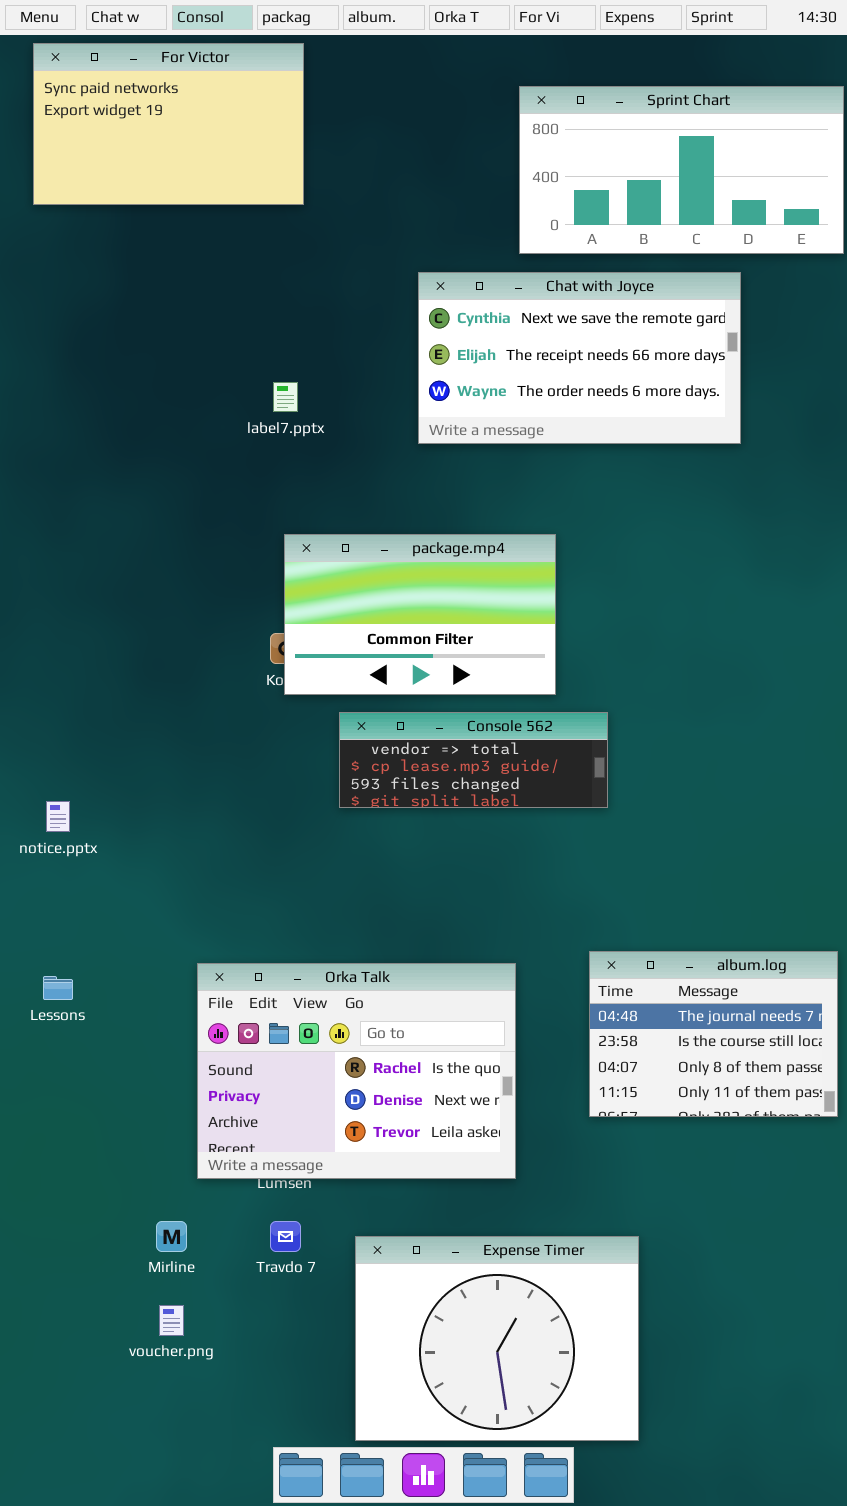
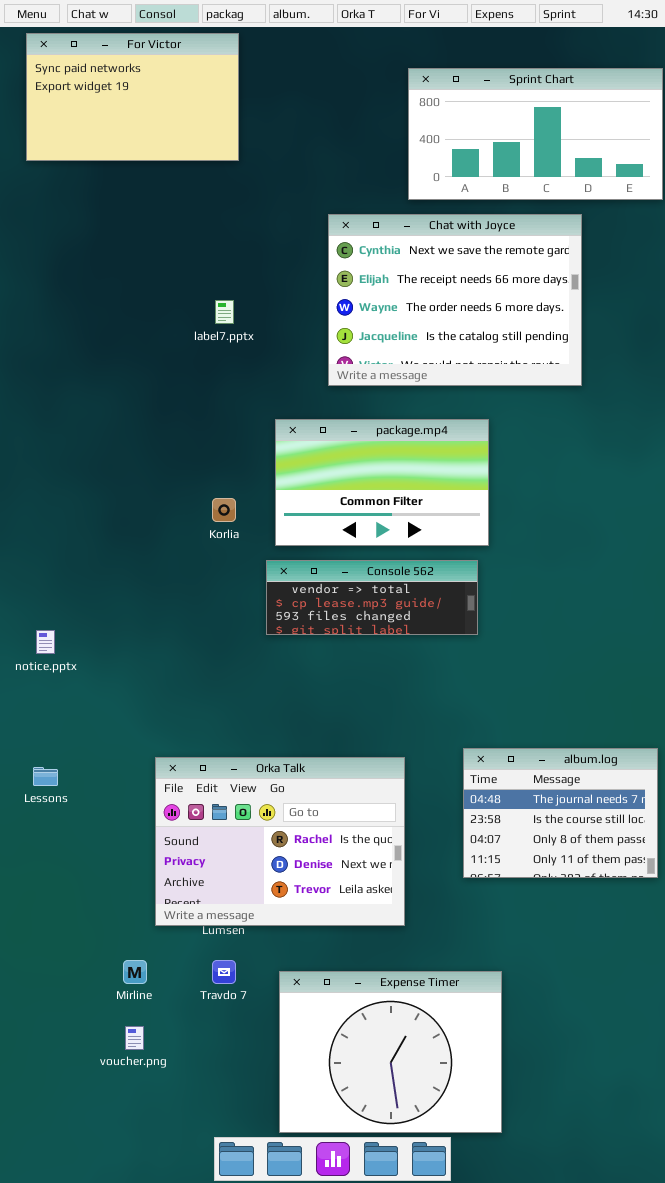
Chat with Joyce: [418,272,741,444] -> [328,214,582,386], resized
package.mp4: [284,534,556,695] -> [275,419,489,546], moved

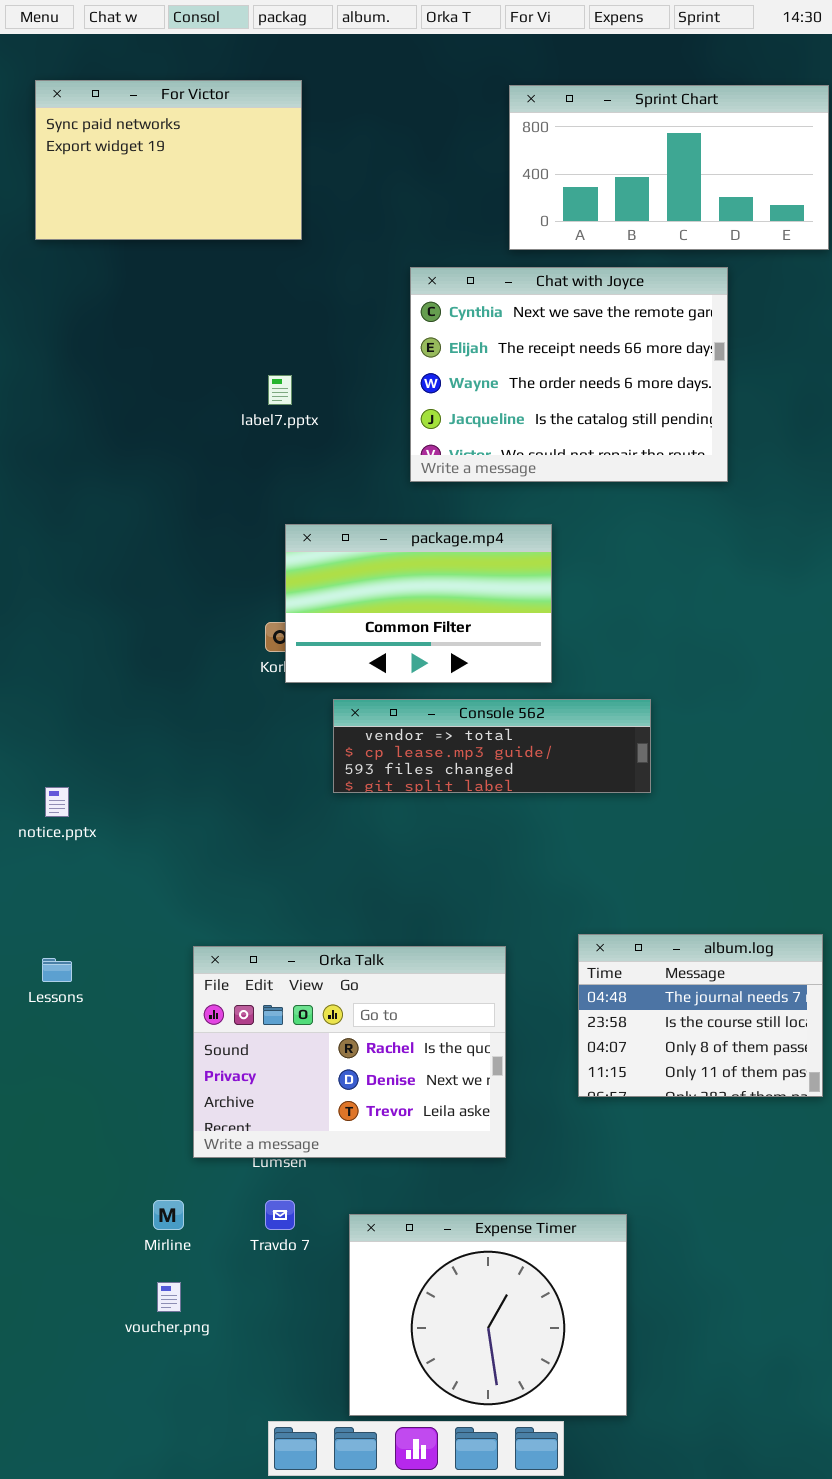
For Victor: [26,33,239,161] -> [35,80,302,240], moved
package.mp4: [275,419,489,546] -> [285,524,552,683], moved
Console 562: [266,560,478,635] -> [333,699,651,793], resized

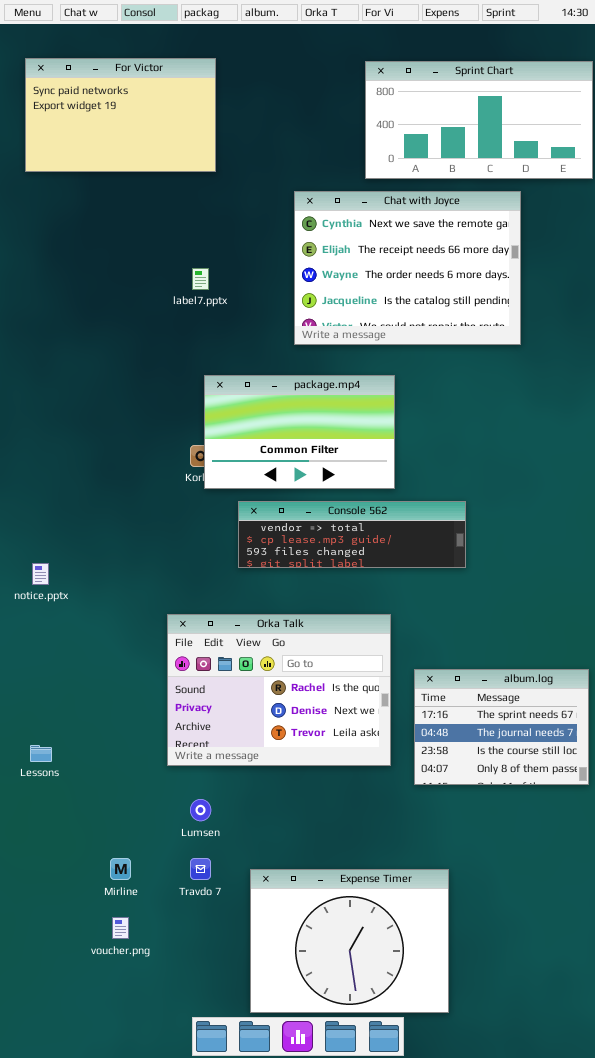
album.log: [578,934,823,1097] -> [414,669,589,785], scrolled up 1 row
Orka Talk: [193,946,506,1158] -> [167,614,391,766], moved
Lessons: [42,958,72,982] -> [30,745,52,762], moved

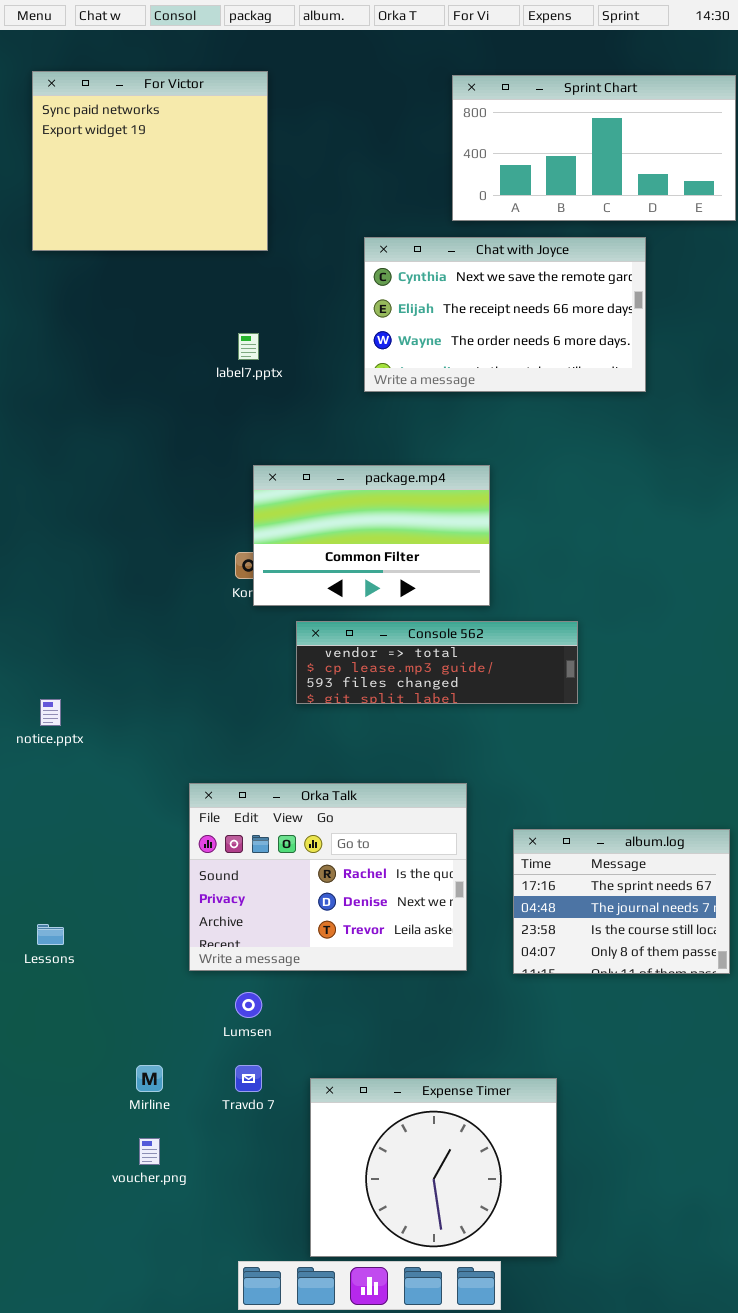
For Victor: [25,58,216,172] -> [32,71,268,251], resized
Chat with Joyce: [294,191,521,345] -> [364,237,646,392], resized
Orka Talk: [167,614,391,766] -> [189,783,467,971], moved

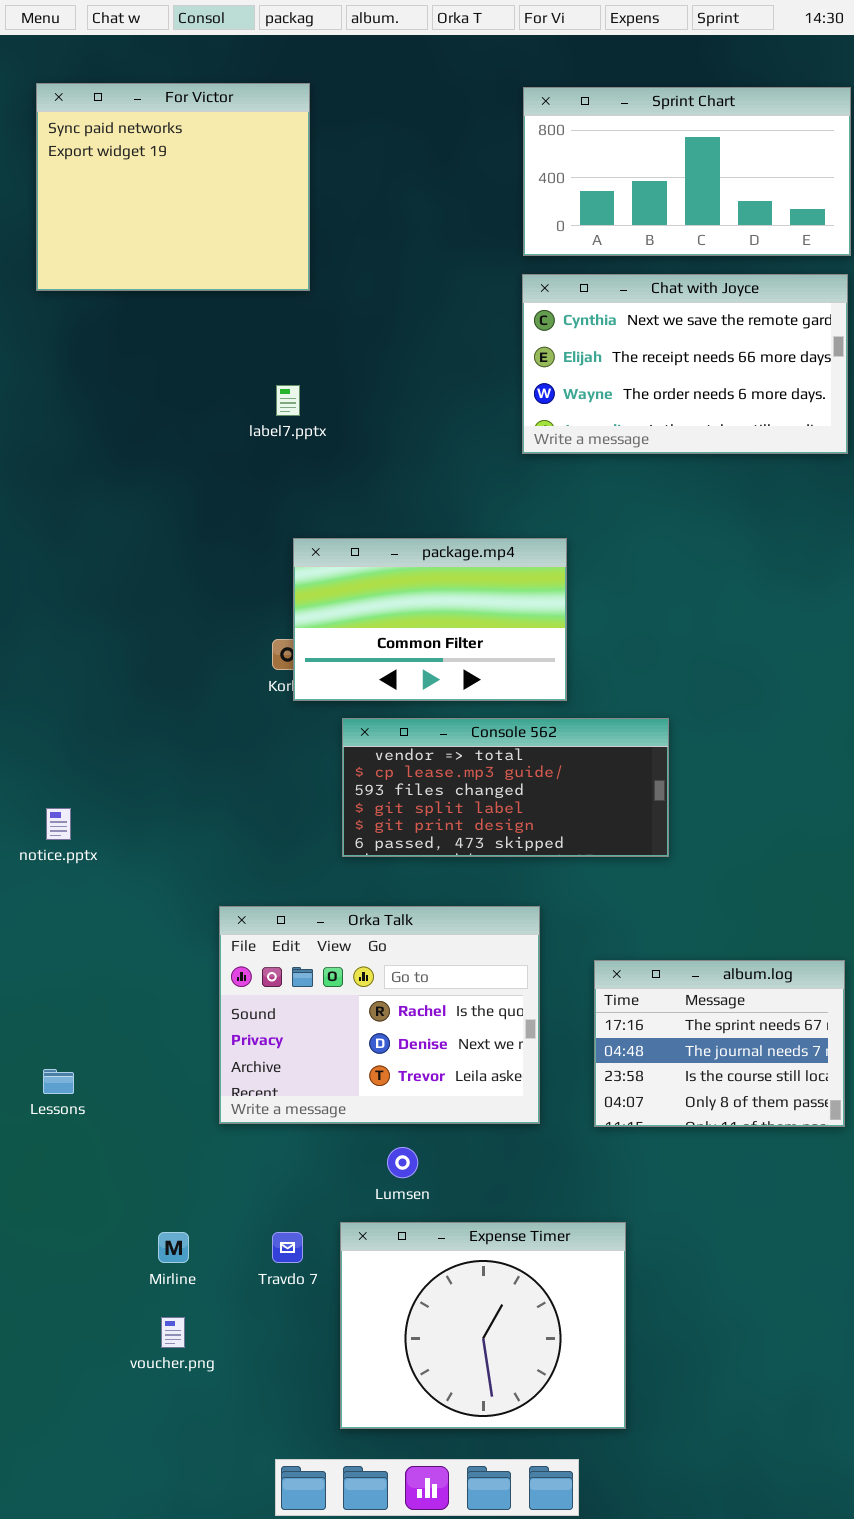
Chat with Joyce: [364,237,646,392] -> [522,274,848,454], moved
Console 562: [296,621,578,704] -> [342,718,669,857], resized
Lumsen: [235,992,262,1018] -> [387,1147,418,1178], moved
Expense Timer: [310,1078,557,1257] -> [340,1222,626,1429], moved

